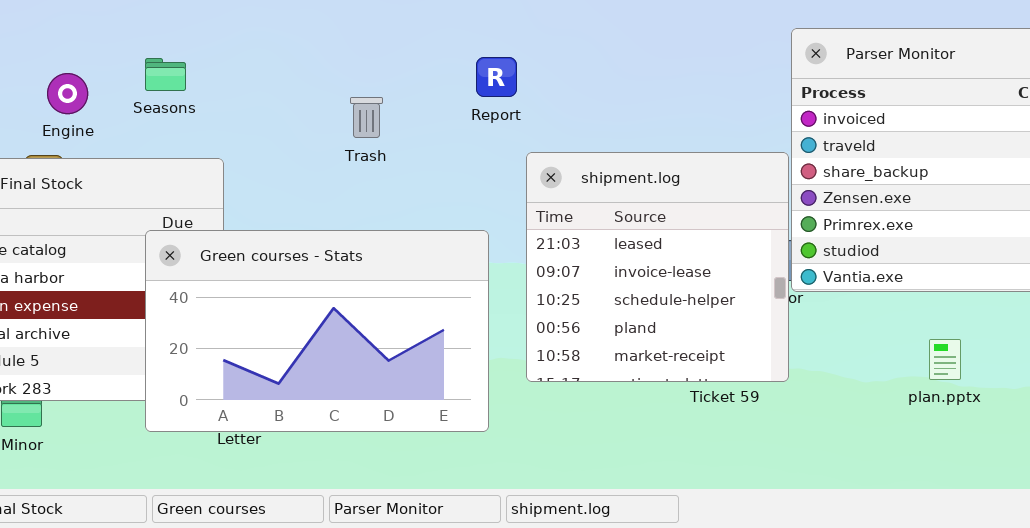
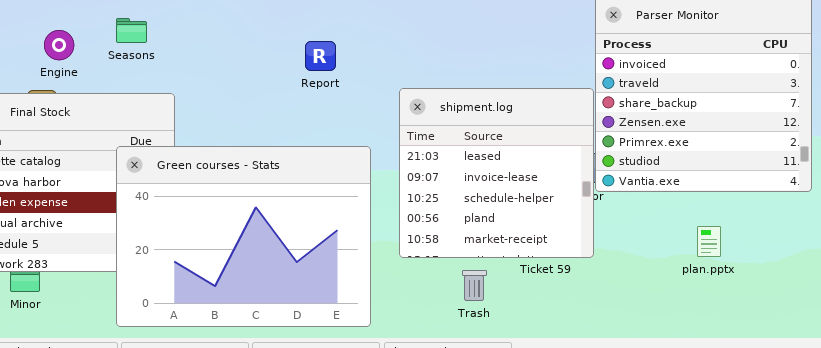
Report: [476,57,517,97] -> [305,41,336,71], moved
Trash: [350,97,383,138] -> [462,270,487,301], moved
Green courses - Stats: [145,230,489,432] -> [116,146,371,327], resized

